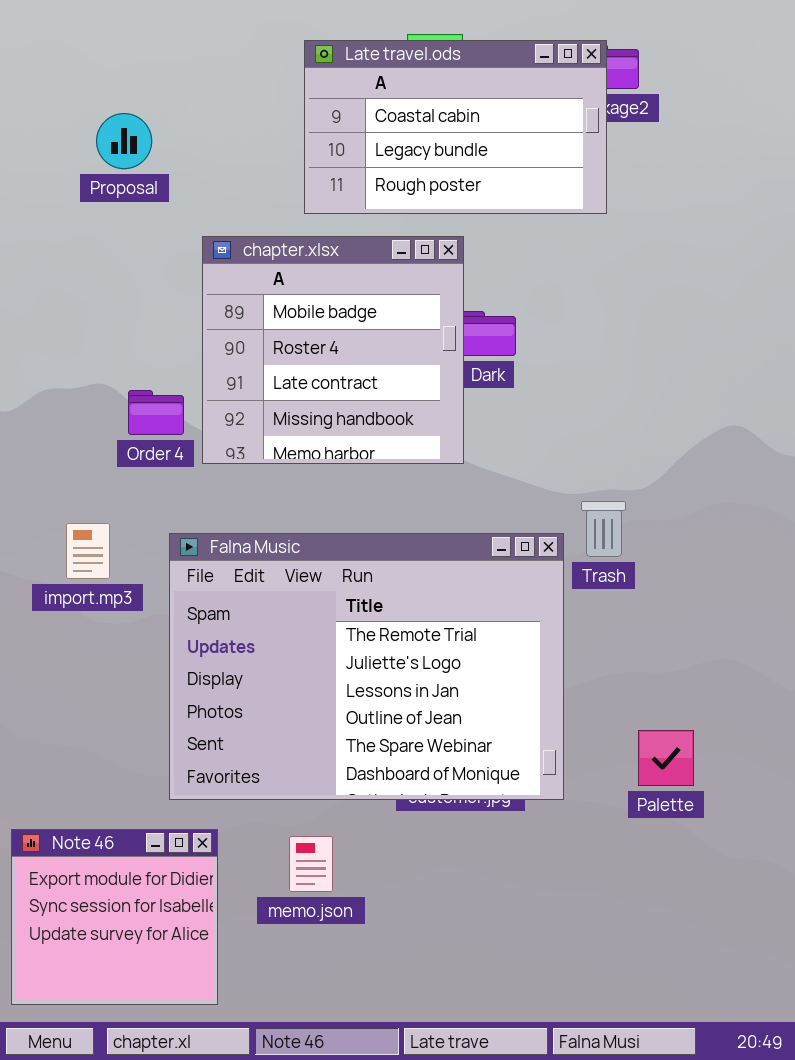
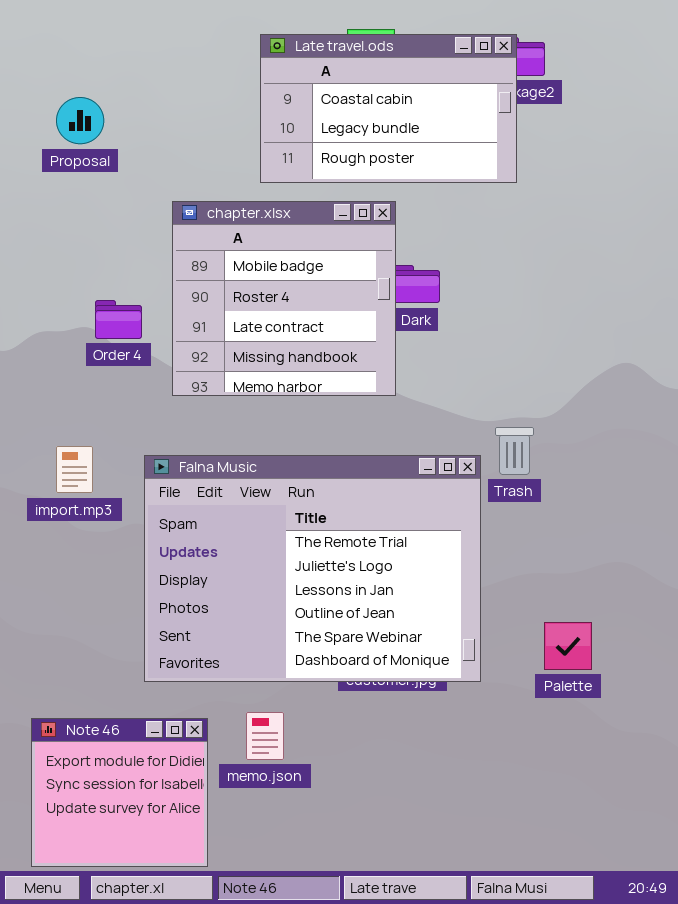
Proposal: [96,113,152,169] -> [56,97,104,144], moved
Order 4: [128,390,184,435] -> [95,300,142,339], moved
Note 46: [11,829,218,1005] -> [31,718,208,867], moved

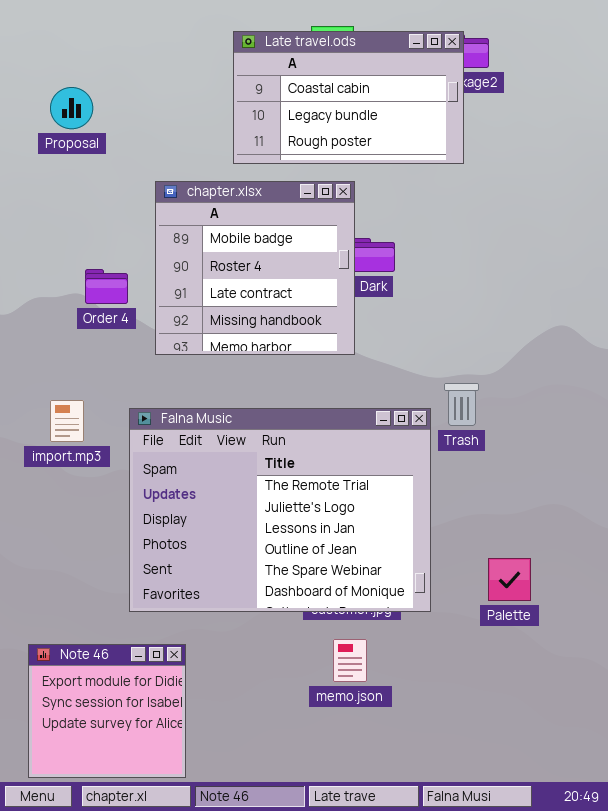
memo.json: [246,712,284,760] -> [333,639,367,682], moved

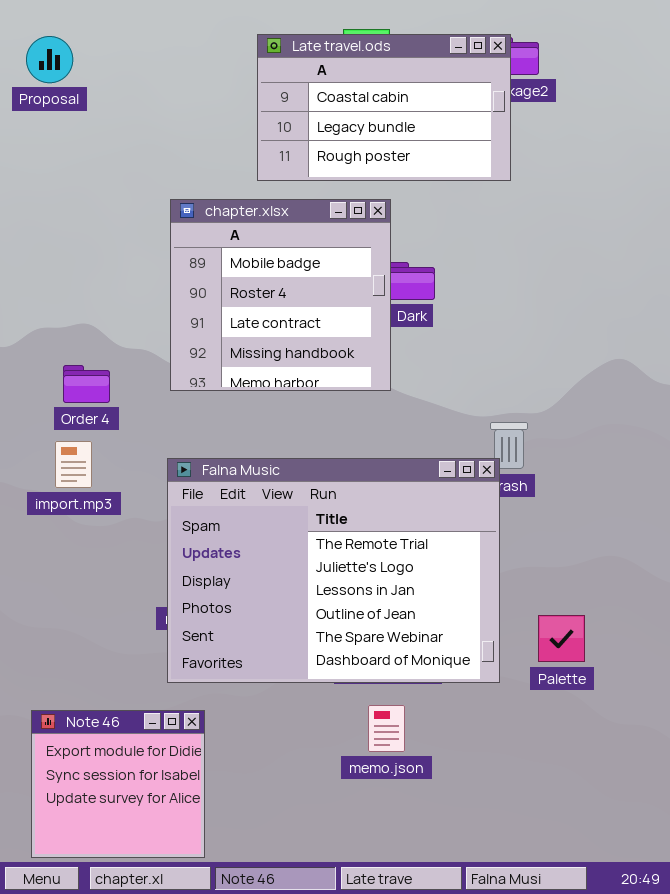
Proposal: [50,87,93,129] -> [26,36,73,83], moved
Order 4: [85,269,128,304] -> [63,365,110,403], moved
Falna Music: [129,408,431,612] -> [167,458,500,683], moved

